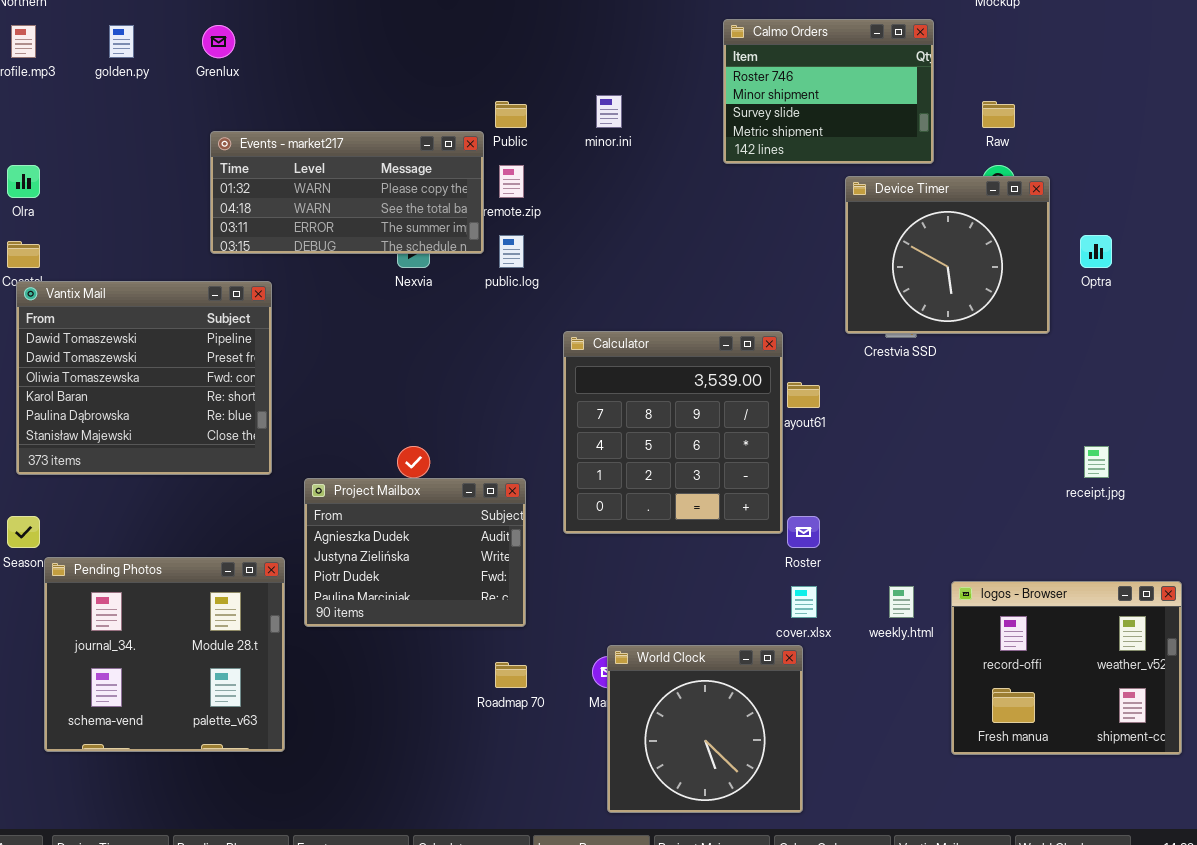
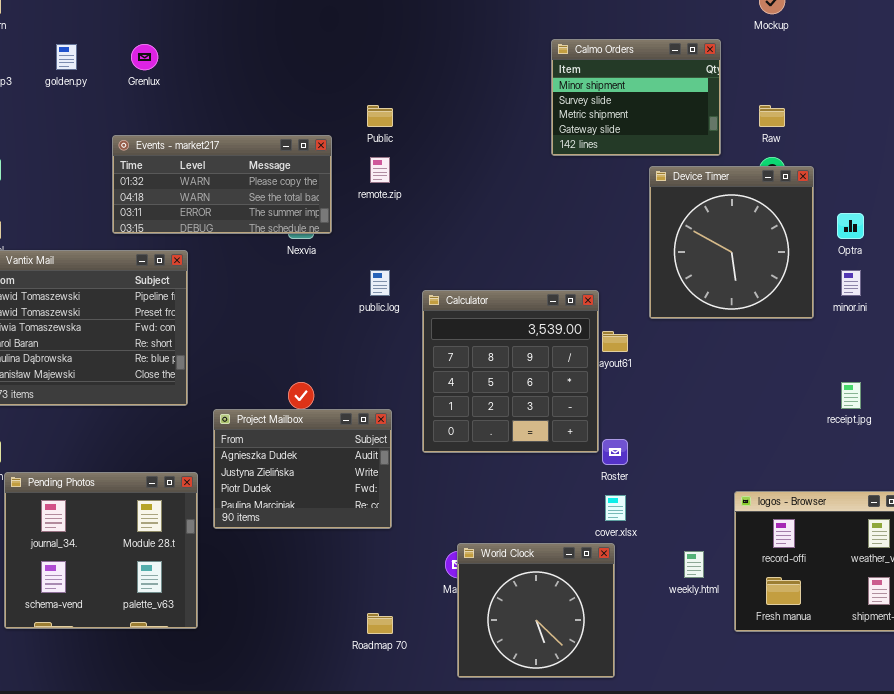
Calmo Orders: [723,19,934,164] -> [551,39,721,156], scrolled down 1 row
minor.ini: [596,95,622,128] -> [841,270,861,296], moved
Events - market217: [210,131,484,254] -> [112,135,332,234], moved
Device Timer: [845,176,1050,334] -> [649,166,814,319], resized
public.log: [499,235,524,268] -> [370,270,390,296], moved
weekly.html: [889,586,914,618] -> [684,551,704,578], moved
Roadmap 70: [495,662,527,688] -> [367,613,393,634], moved

